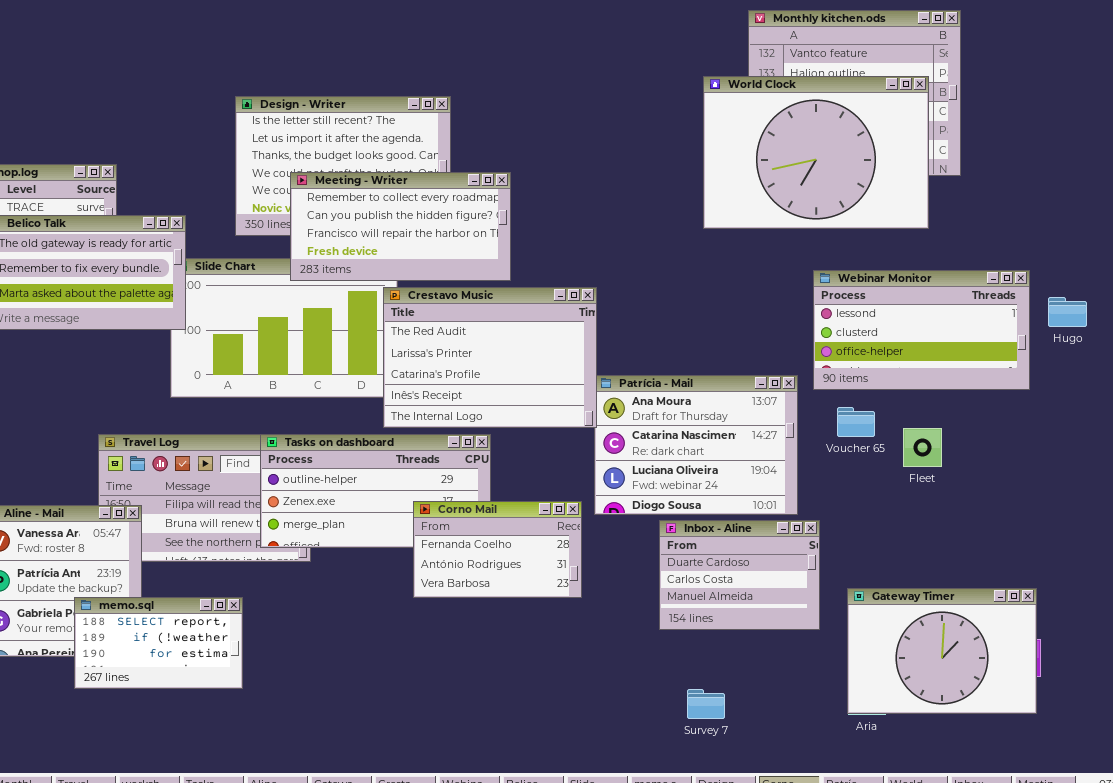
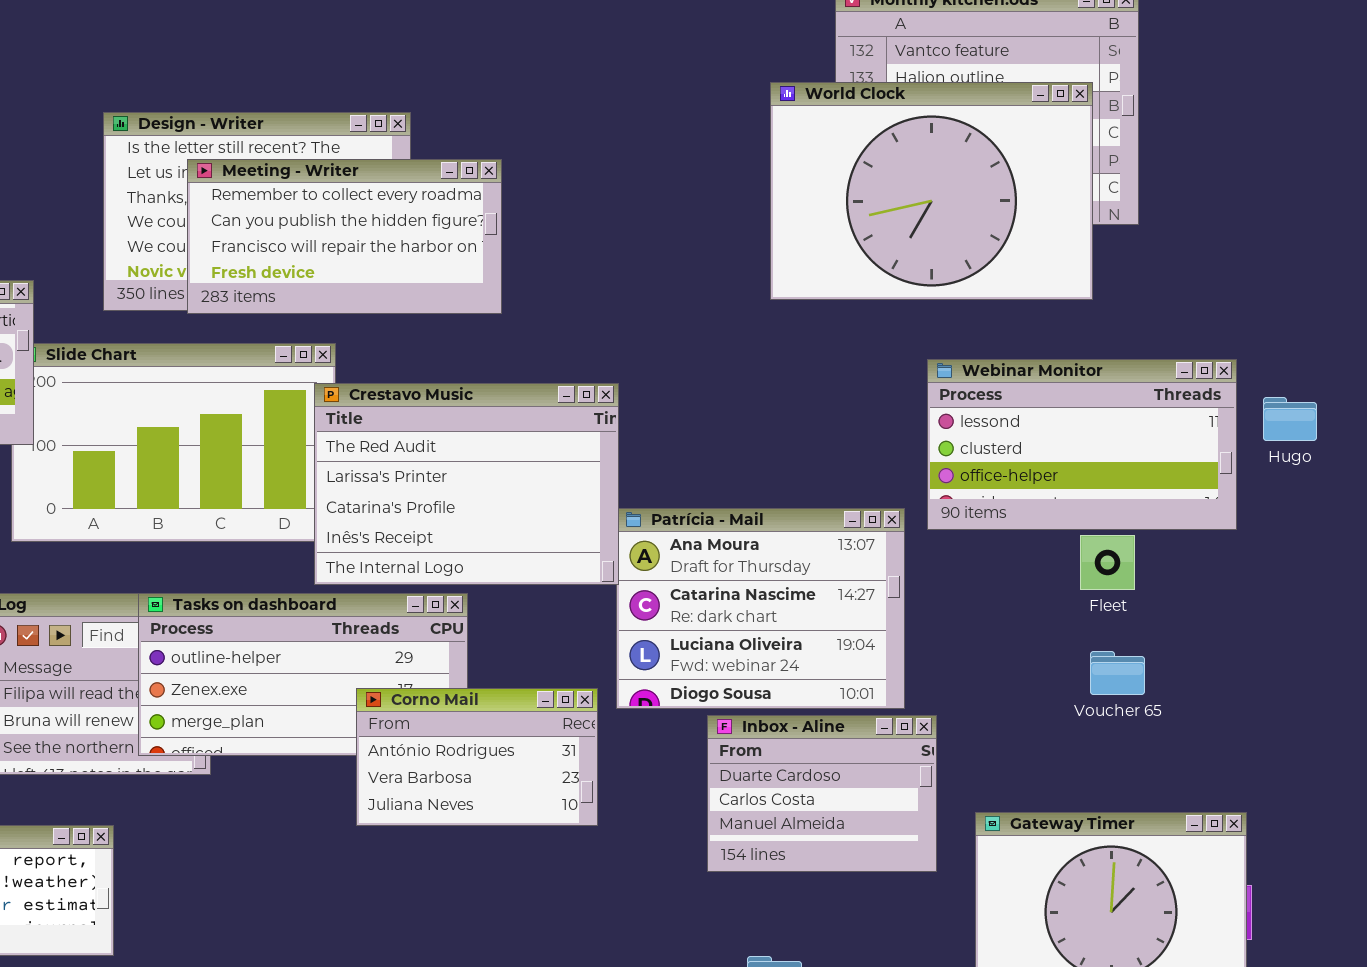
Meeting - Writer: [290,172,511,281] -> [187,159,502,314], moved
Voucher 65: [837,407,875,437] -> [1090,651,1145,695], moved
Fleet: [903,428,942,467] -> [1080,535,1135,590], moved
Corno Mail: [413,501,582,598] -> [356,688,598,826], scrolled down 1 row

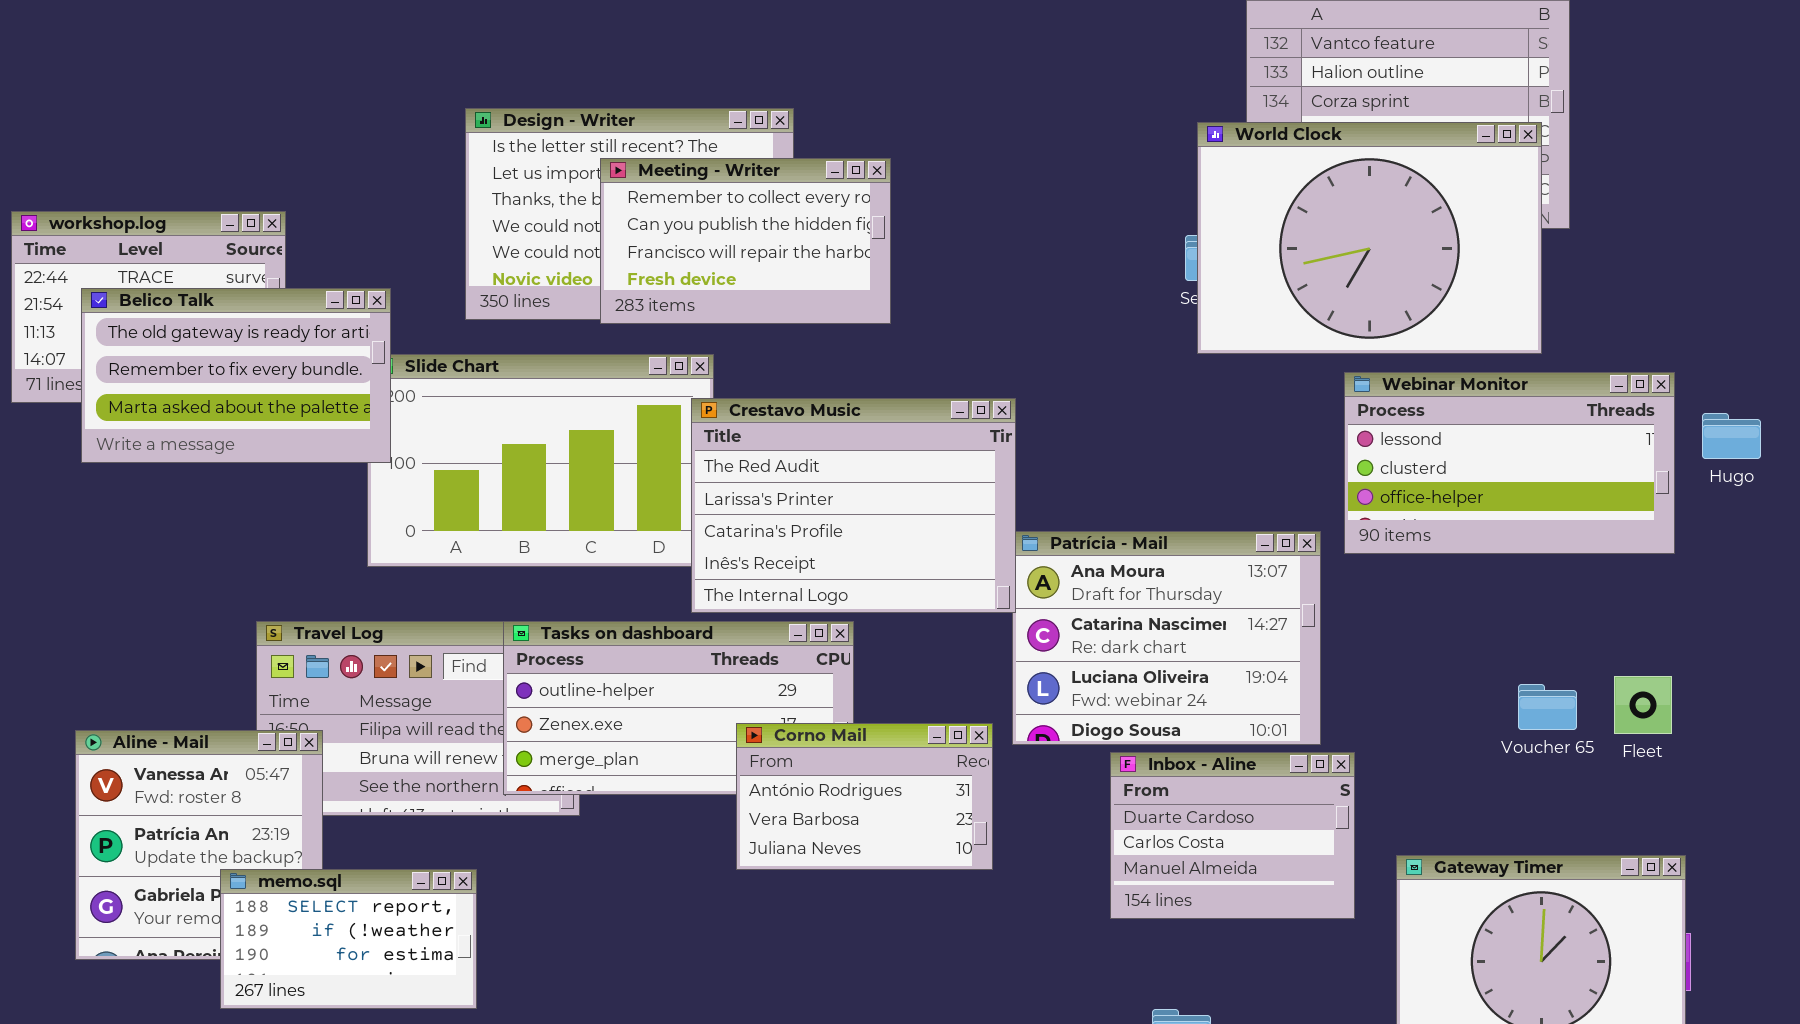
World Clock: [770,82,1093,300] -> [1197,122,1542,354], moved
Meeting - Writer: [187,159,502,314] -> [600,158,891,324], resized
Fleet: [1080,535,1135,590] -> [1614,676,1672,734], moved

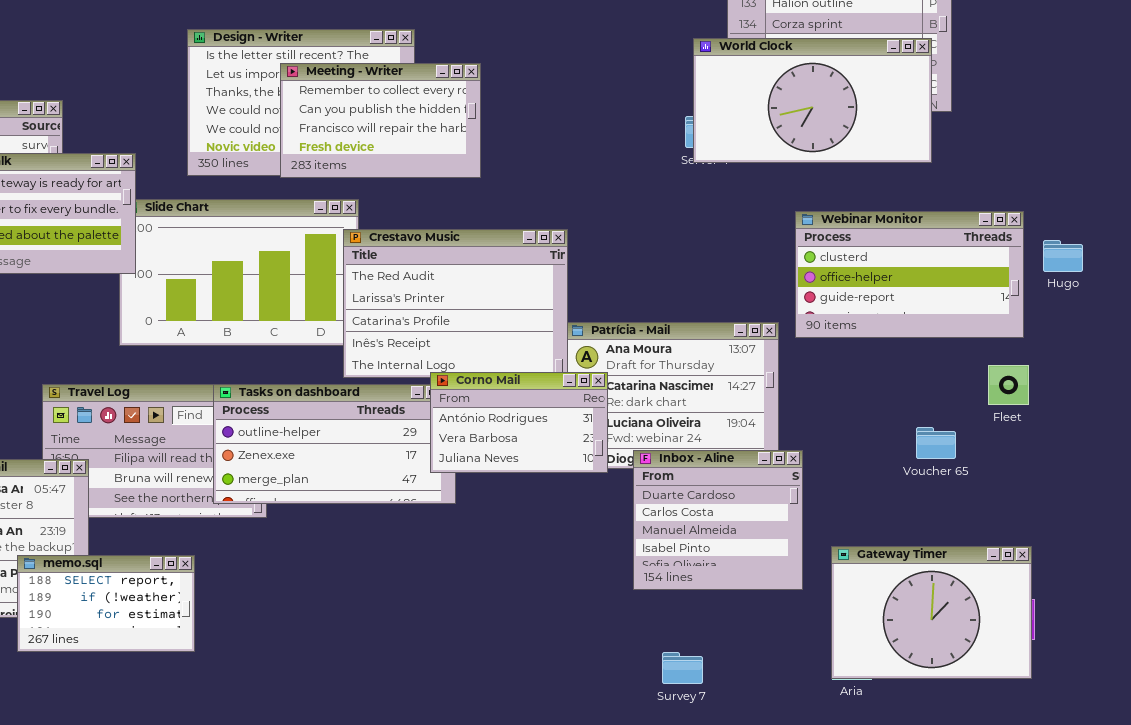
World Clock: [1197,122,1542,354] -> [693,38,932,163], resized
Webinar Monitor: [1344,372,1675,554] -> [795,211,1024,338], scrolled down 1 row
Fleet: [1614,676,1672,734] -> [988,365,1029,405], moved
Corno Mail: [736,723,993,870] -> [430,372,608,473], moved
Inbox - Aline: [1110,752,1355,919] -> [633,450,803,590], resized

